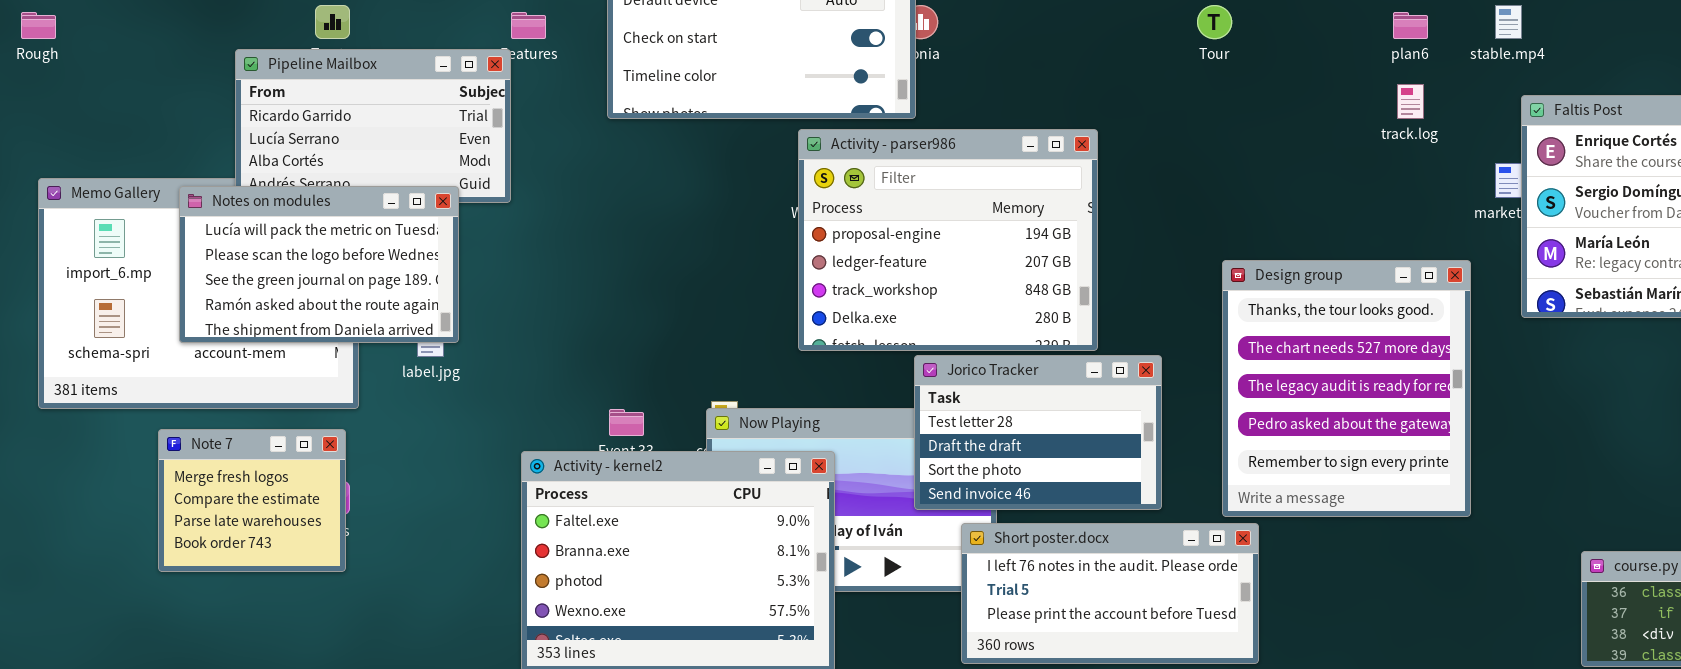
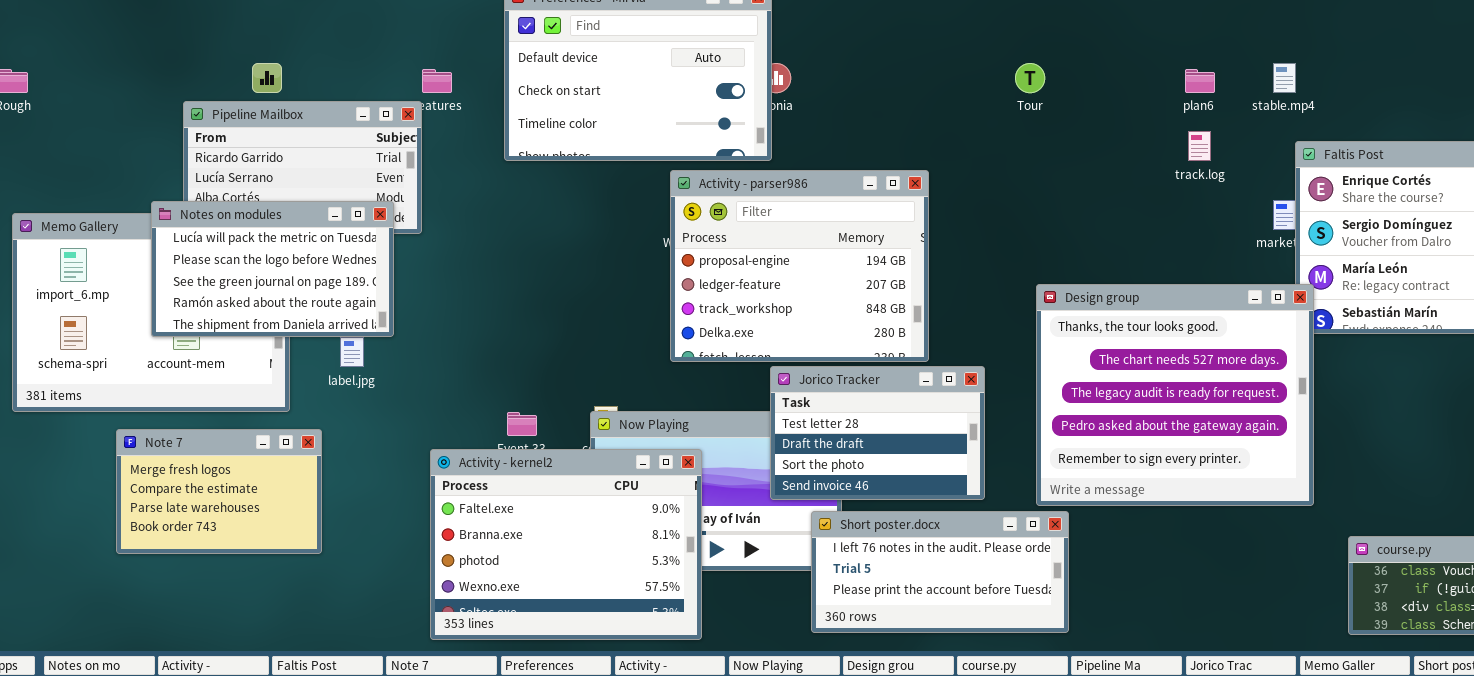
Notes on modules: [179,186,459,343] -> [151,201,394,337], moved
Design group: [1222,260,1471,517] -> [1036,284,1314,506], resized
Note 7: [158,429,346,572] -> [116,429,322,554], resized

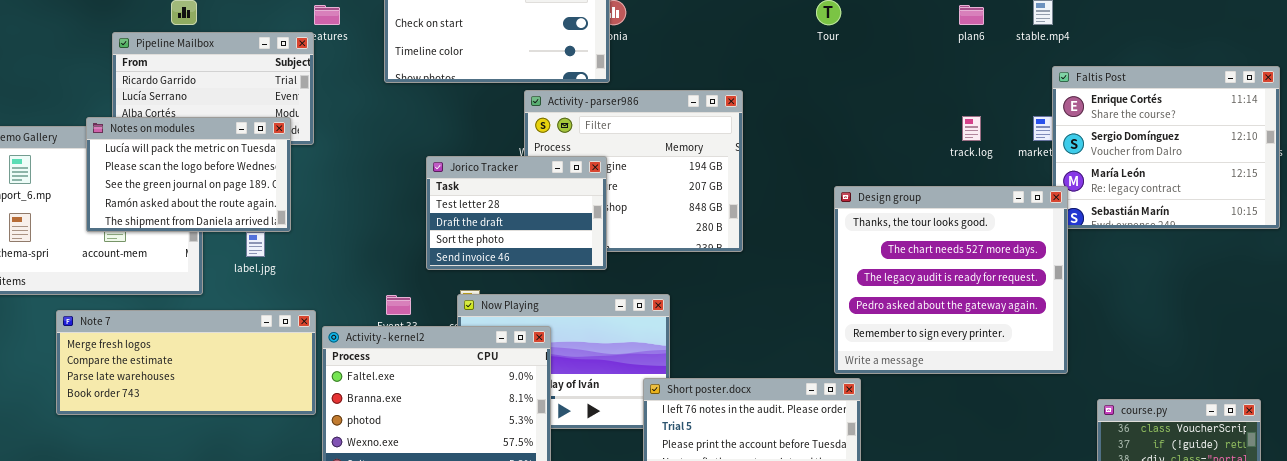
track.log: [1188,131,1211,161] -> [962,116,981,141], moved
Jorico Tracker: [770,366,985,500] -> [426,156,607,270], moved
Note 7: [116,429,322,554] -> [56,310,316,415], resized

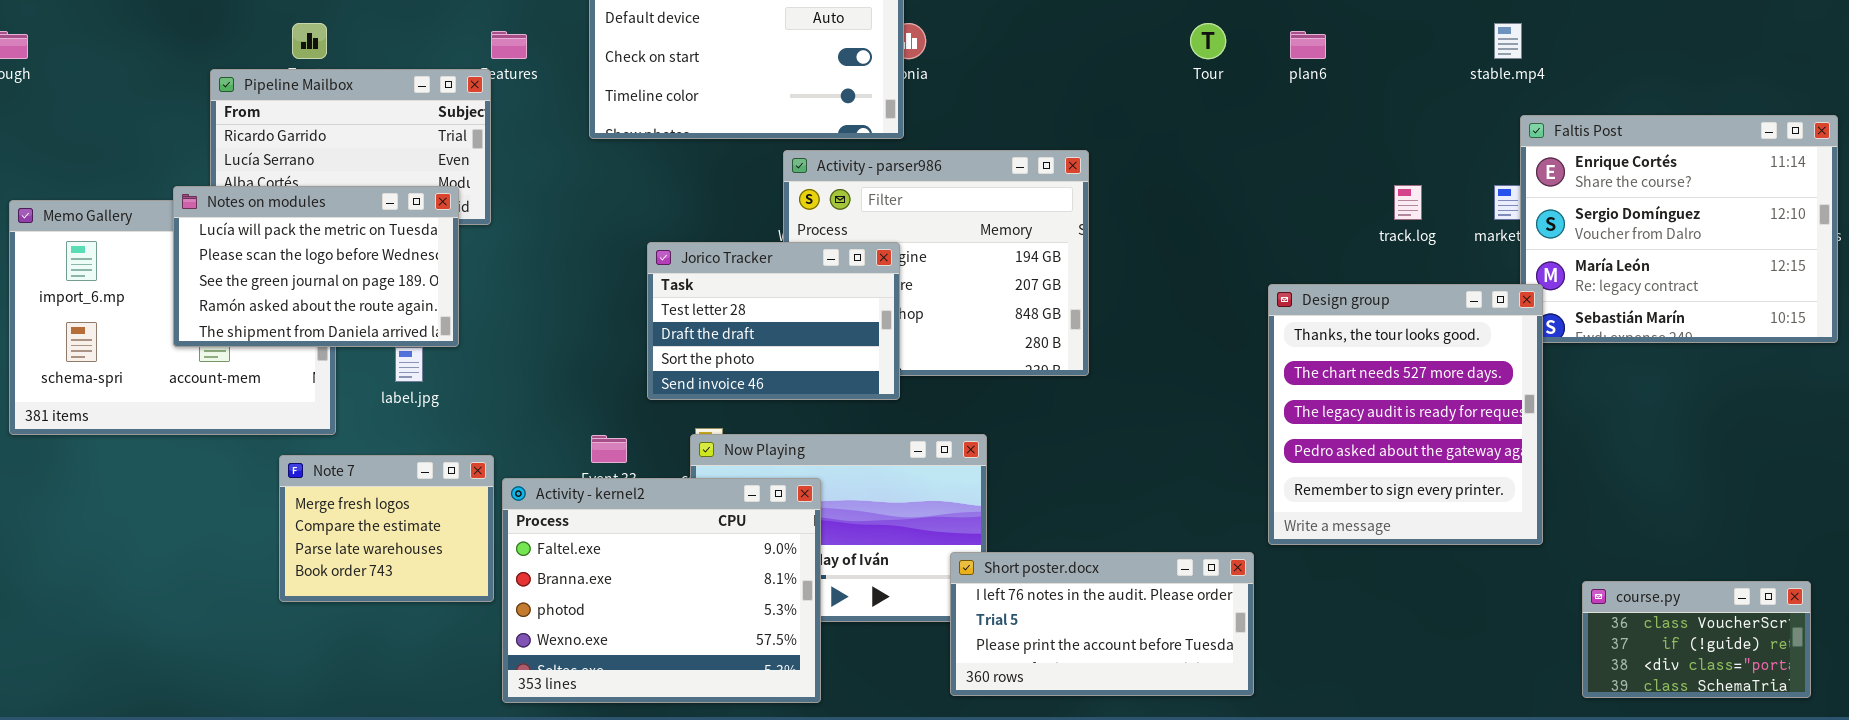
plan6: [959,5,984,25] -> [1290,31,1326,59], moved
Design group: [834,186,1068,374] -> [1268,284,1543,545], resized
Note 7: [56,310,316,415] -> [279,455,494,602], resized

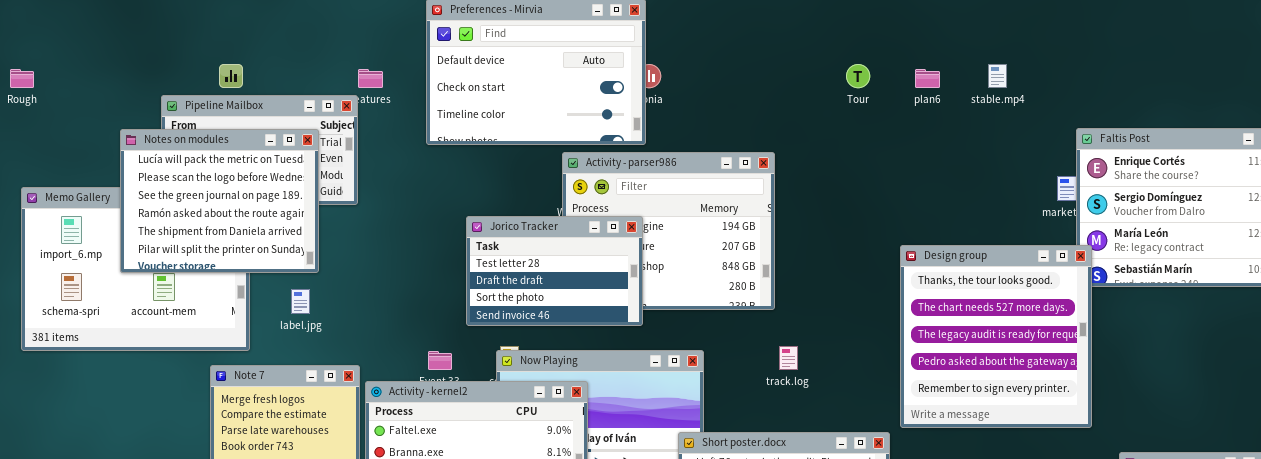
stable.mp4: [1494,23,1522,59] -> [988,64,1007,88], moved
track.log: [1394,185,1422,220] -> [779,346,798,370], moved
Notes on modules: [173,186,459,347] -> [120,129,319,273], moved, resized

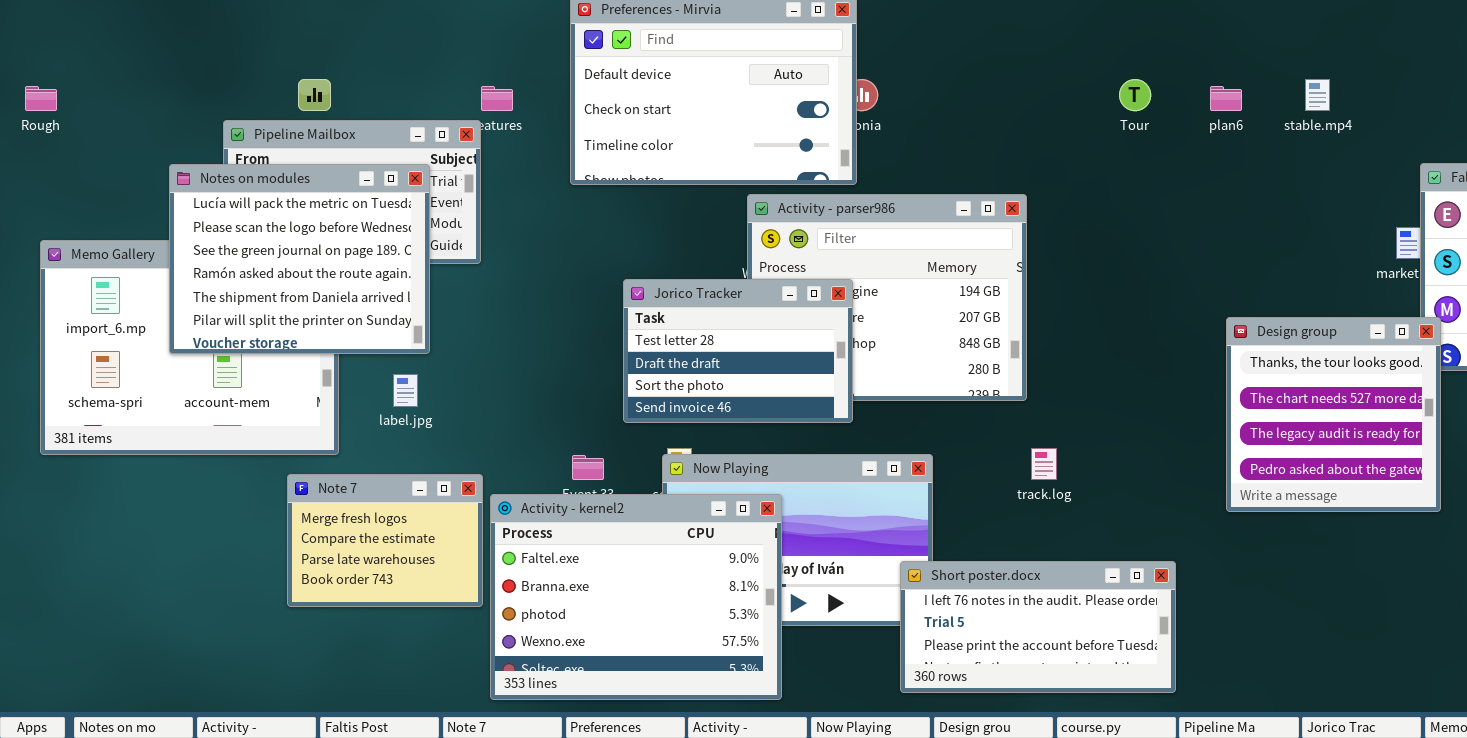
Design group: [900,245,1092,428] -> [1226,317,1441,512], resized

